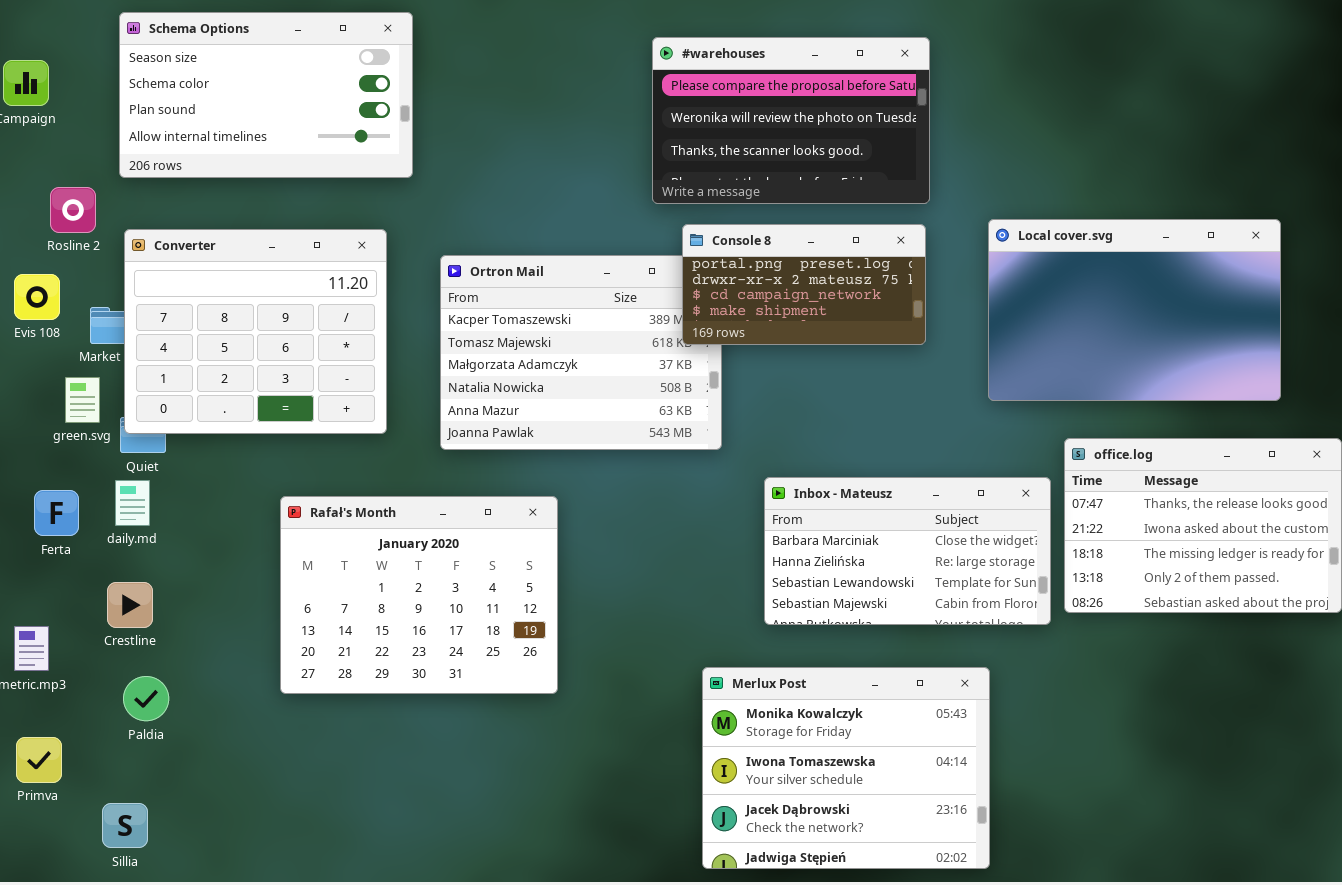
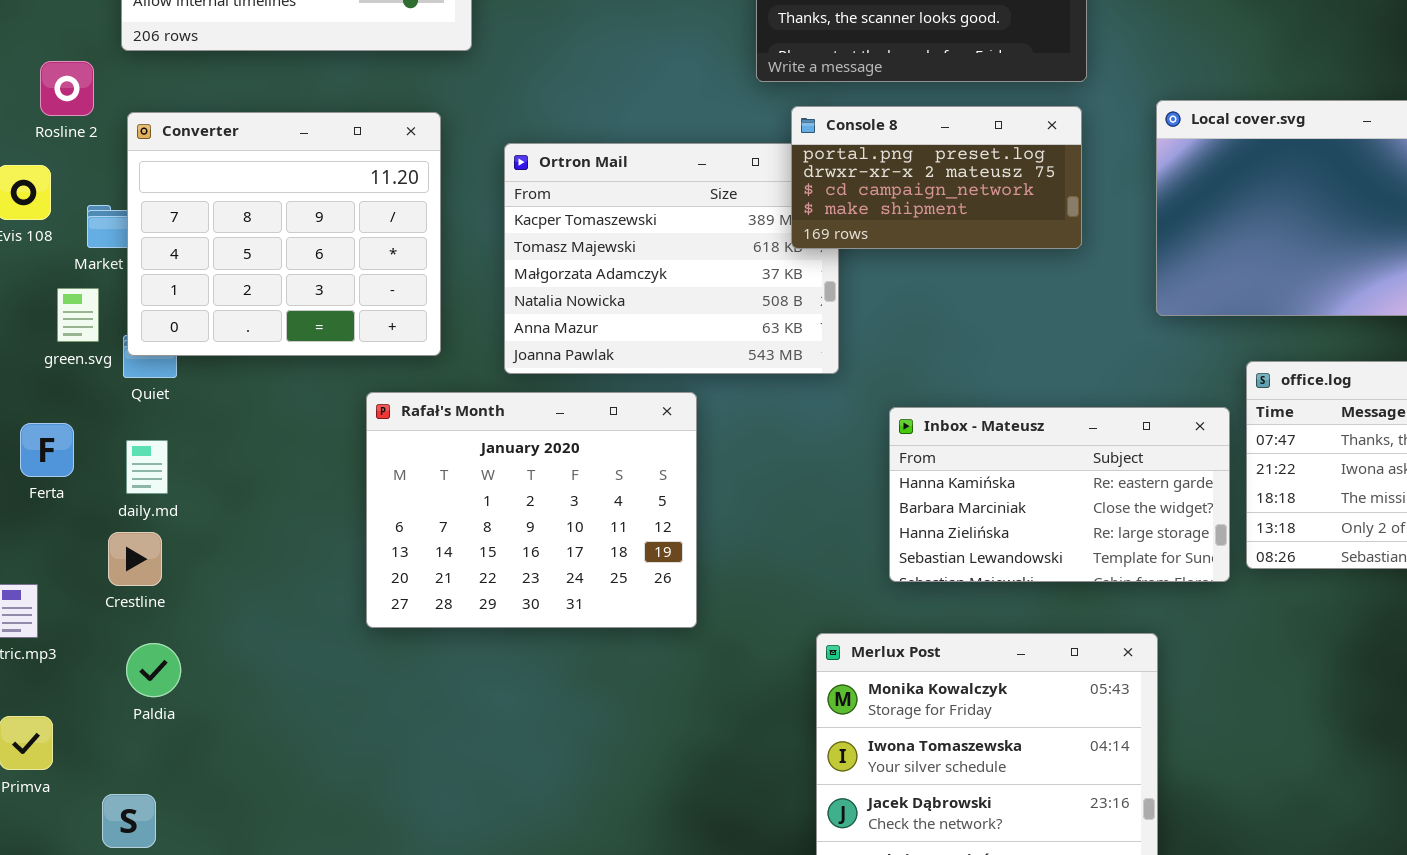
Inbox - Mateusz: [764,477,1051,625] -> [889,407,1230,582], scrolled up 1 row
daily.md: [115,480,150,526] -> [126,440,168,494], moved
Rafał's Month: [280,496,558,694] -> [366,392,697,628], moved

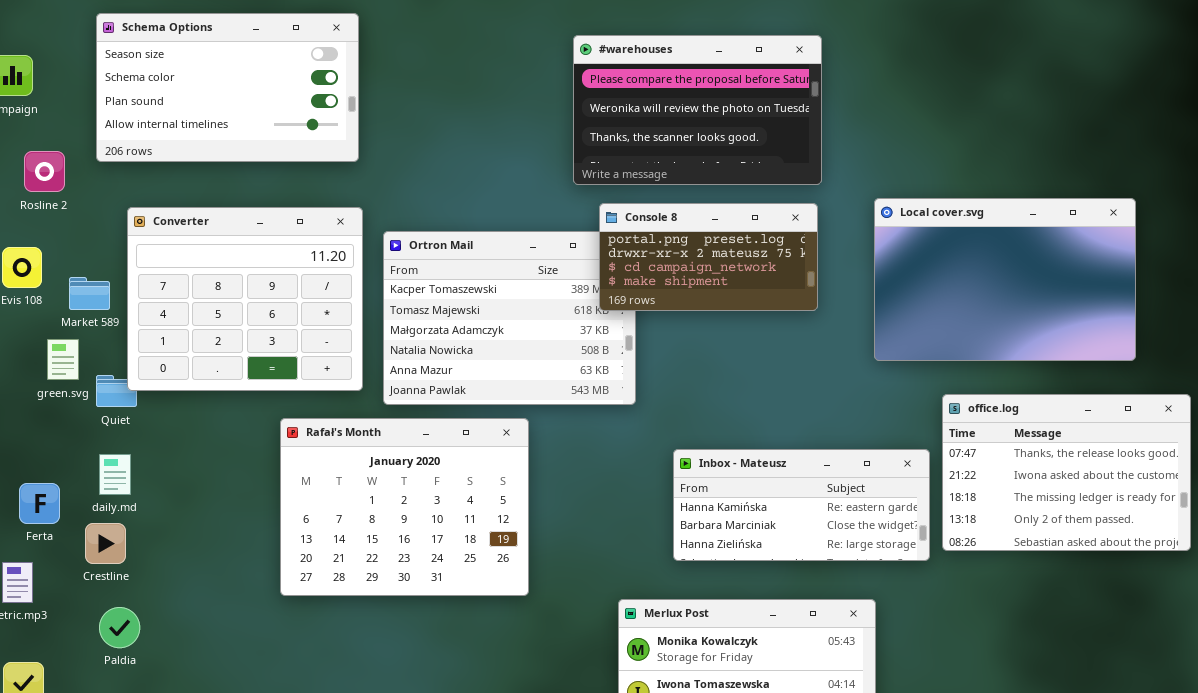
Rosline 2: [40,61,94,116] -> [24,151,65,192], moved
Converter: [127,112,441,356] -> [127,207,363,391], moved
Inbox - Mateusz: [889,407,1230,582] -> [673,449,930,561], resized
Ferta: [20,423,74,477] -> [19,483,60,524], moved

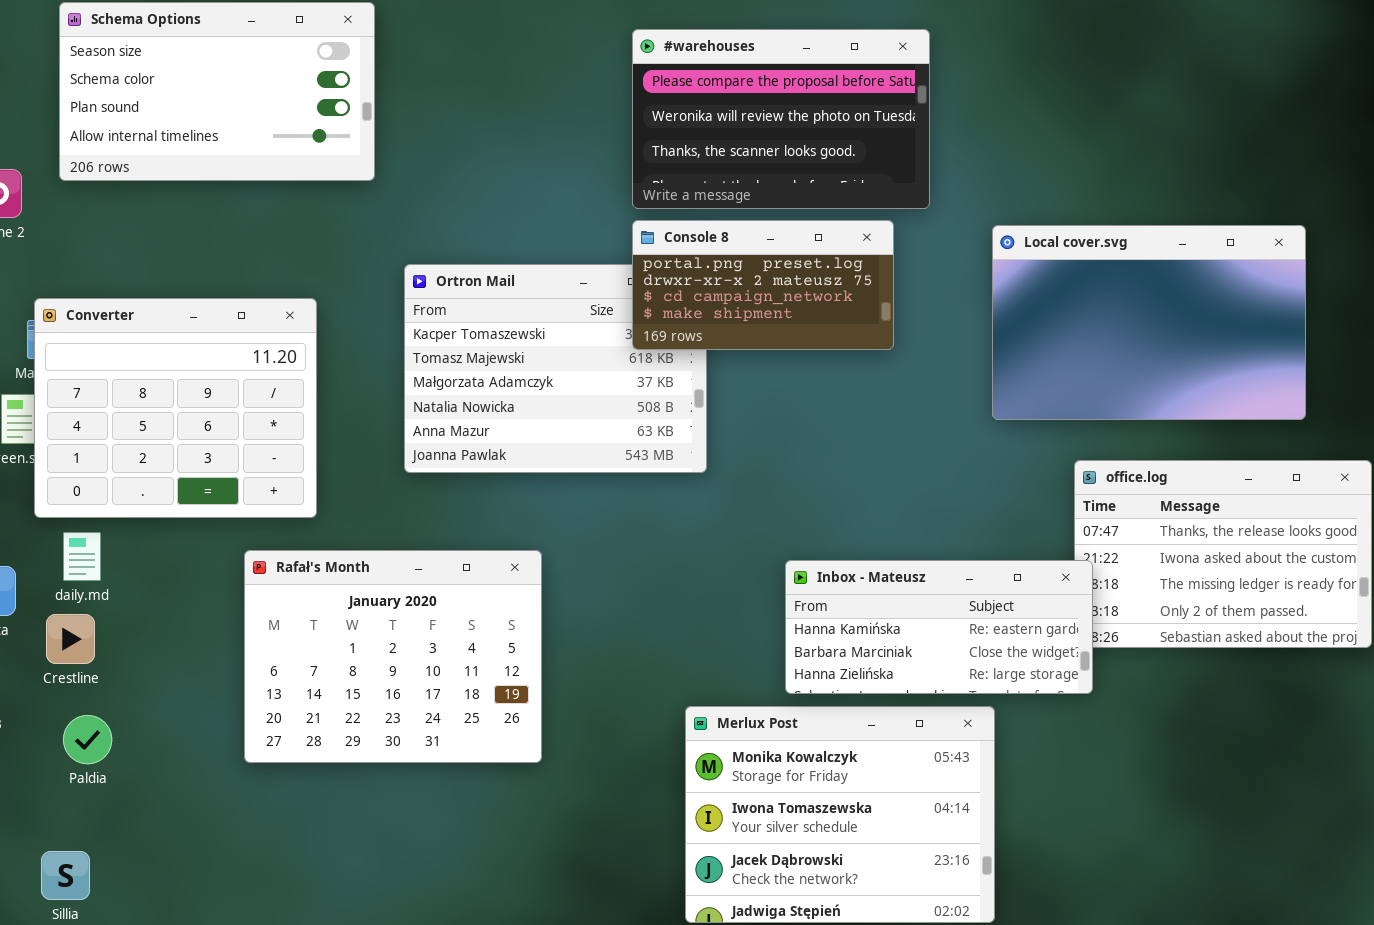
Console 8: [599,203,818,311] -> [632,220,894,350], moved
Converter: [127,207,363,391] -> [34,298,317,518], moved
Rafał's Month: [280,418,529,596] -> [244,550,542,763], moved
Inbox - Mateusz: [673,449,930,561] -> [785,560,1093,694], moved

